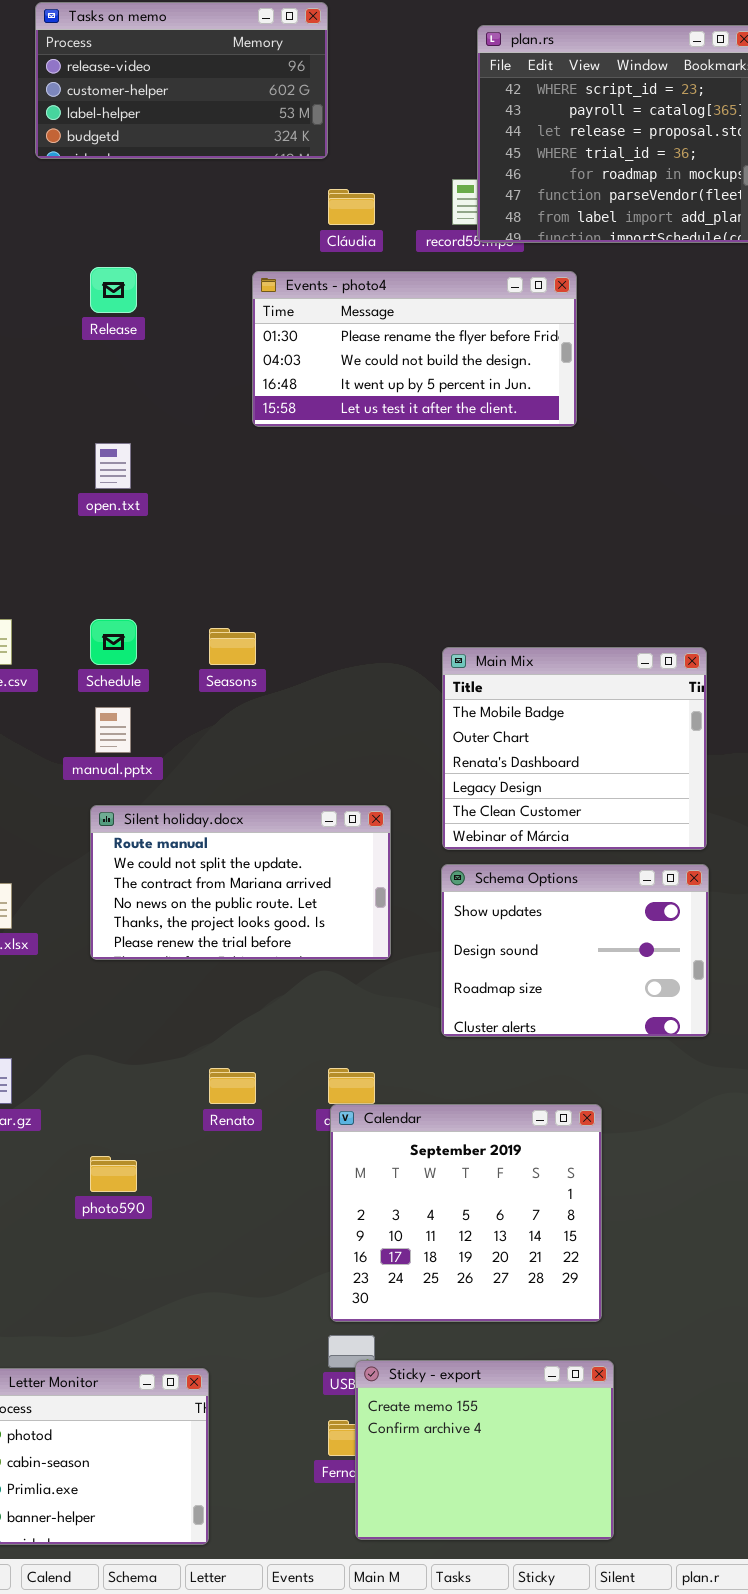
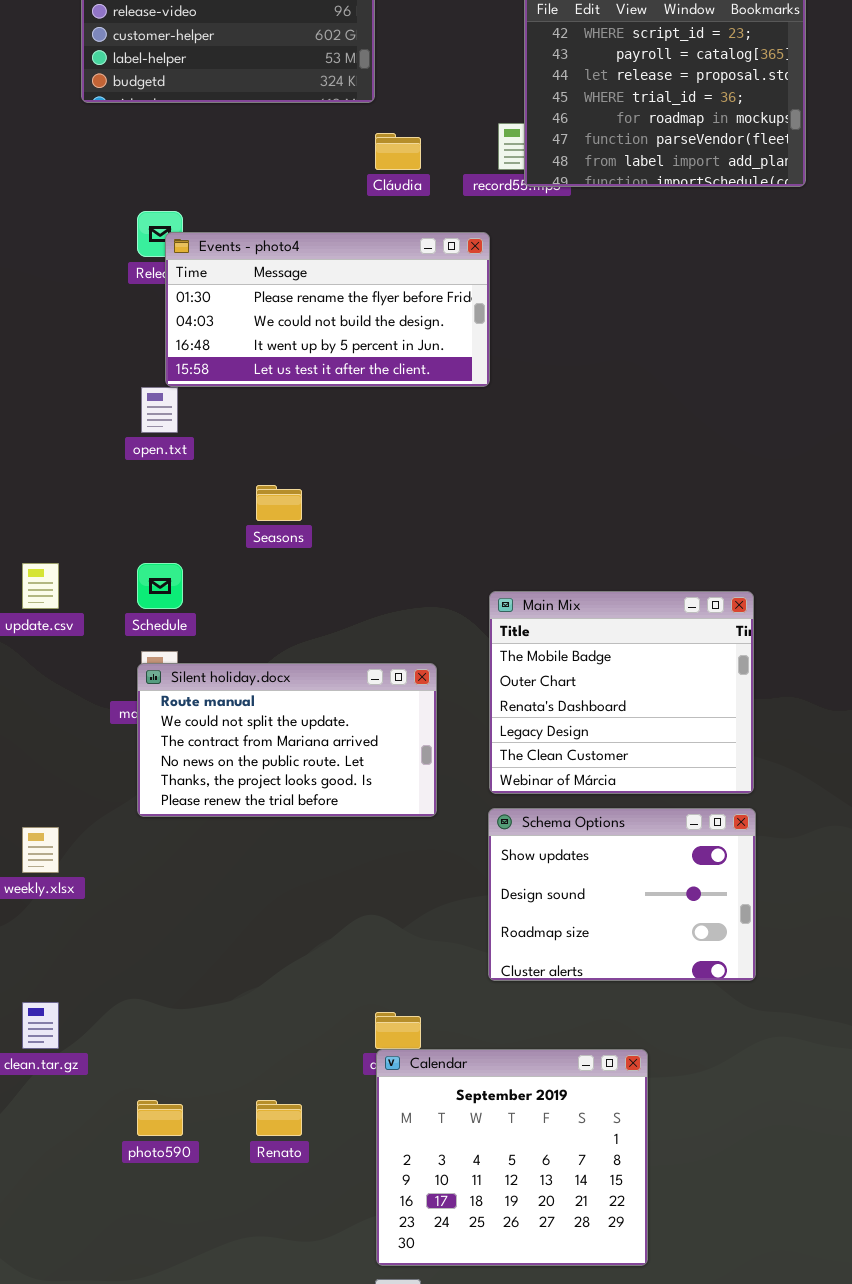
Events - photo4: [252,271,577,427] -> [165,232,490,387], moved
Seasons: [209,628,256,665] -> [256,485,302,521], moved
Silent holiday.docx: [90,805,391,960] -> [137,663,437,817], moved
Renato: [209,1068,256,1104] -> [256,1100,302,1136], moved

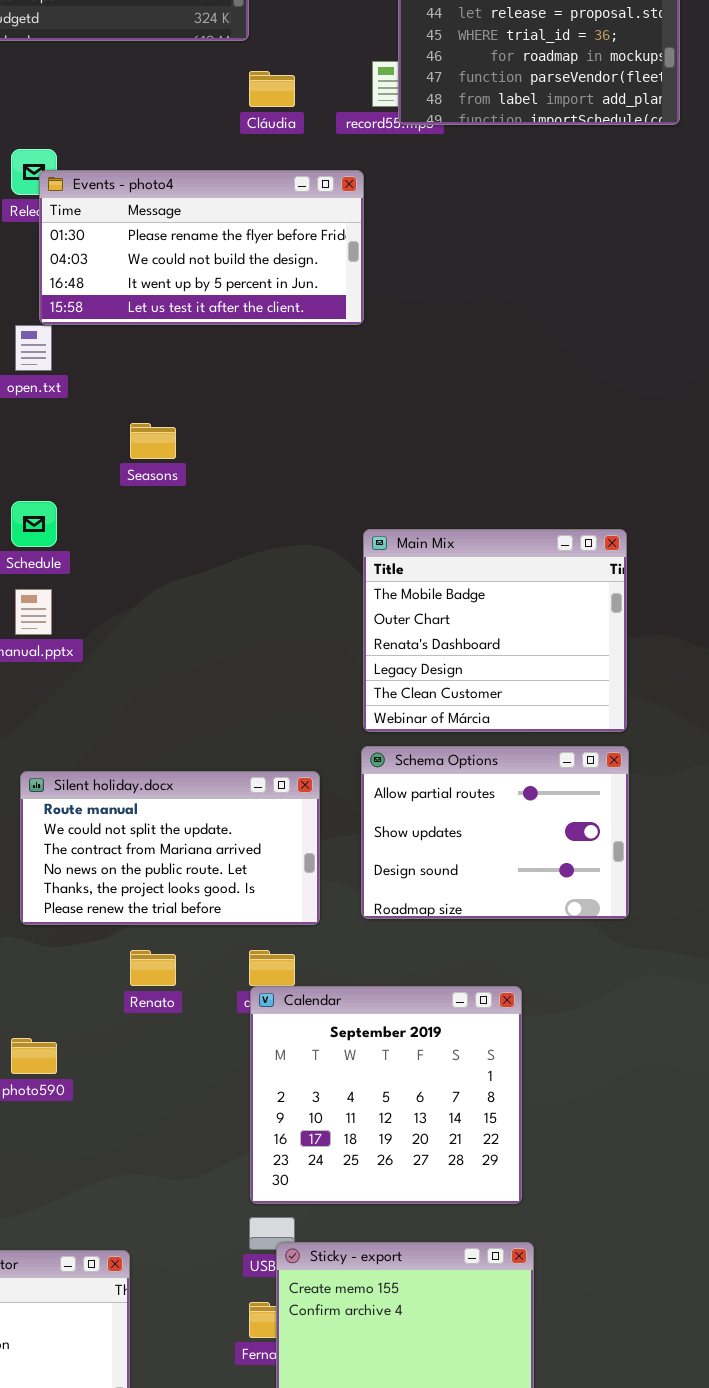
Silent holiday.docx: [137,663,437,817] -> [20,771,320,925], moved
Schema Options: [488,808,756,981] -> [361,746,629,919], scrolled up 1 row
Renato: [256,1100,302,1136] -> [130,950,176,986], moved

